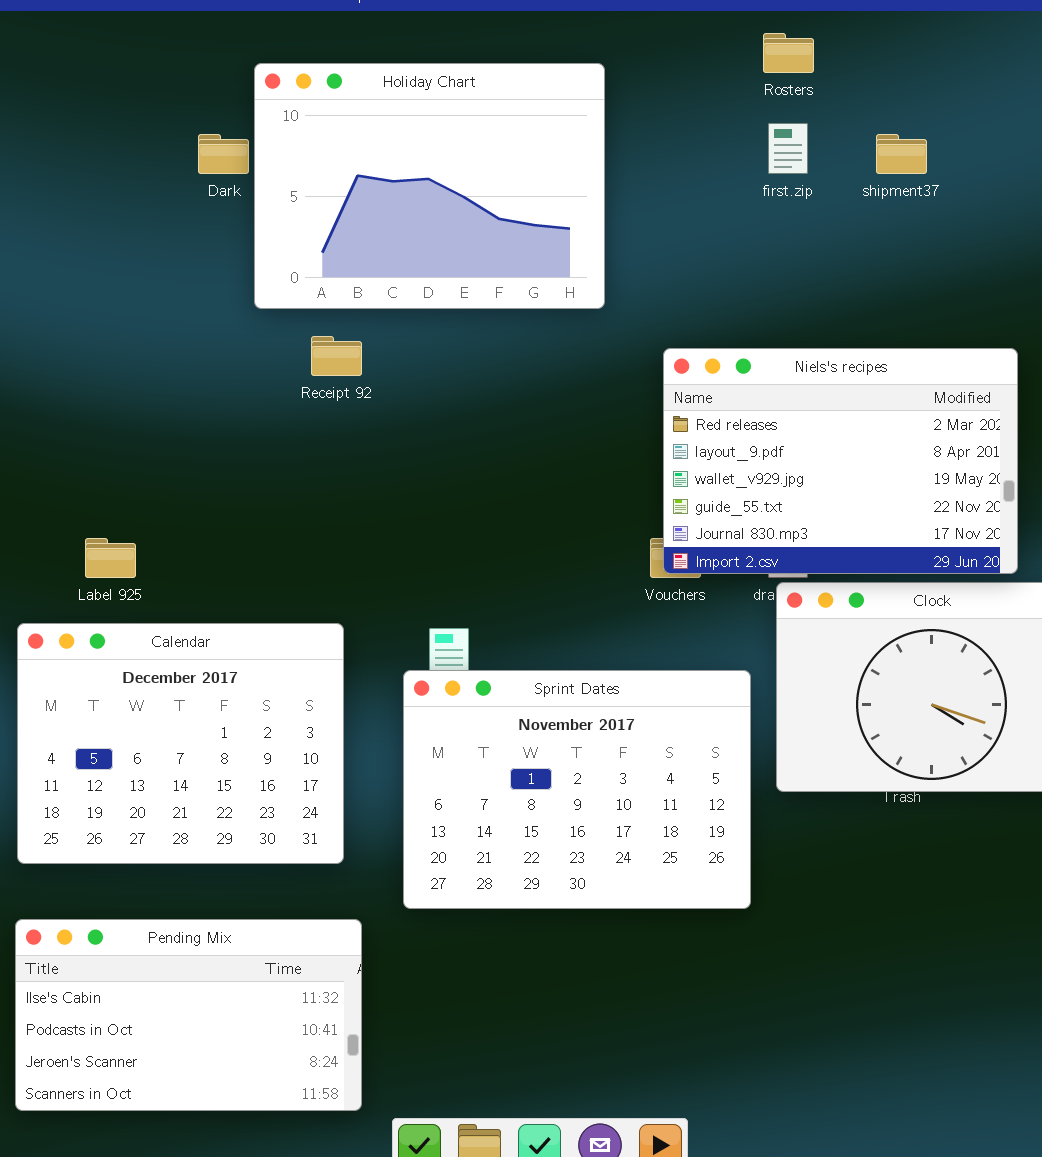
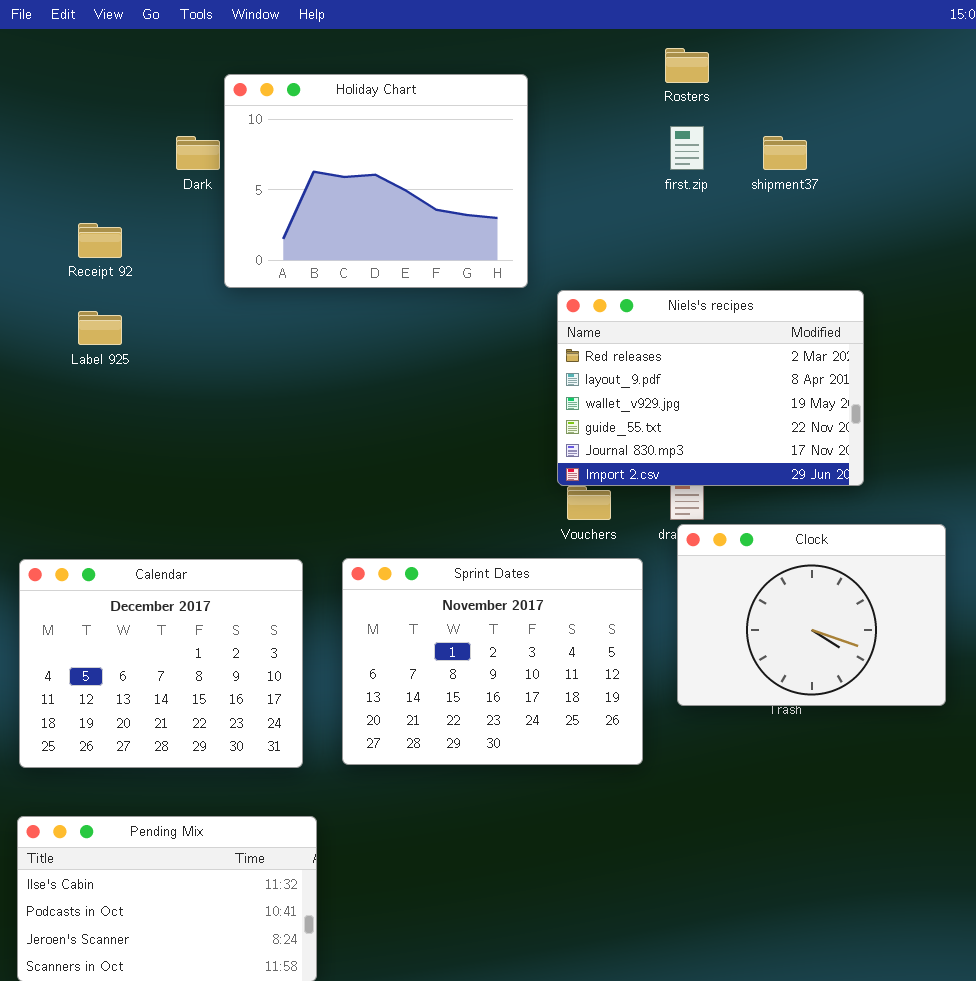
Receipt 92: [311,336,362,376] -> [78,223,122,258], moved
Niels's recipes: [663,348,1018,574] -> [557,290,864,486], moved
Label 925: [85,538,136,578] -> [78,311,122,345], moved
Sprint Dates: [403,670,751,909] -> [342,558,643,765], moved

